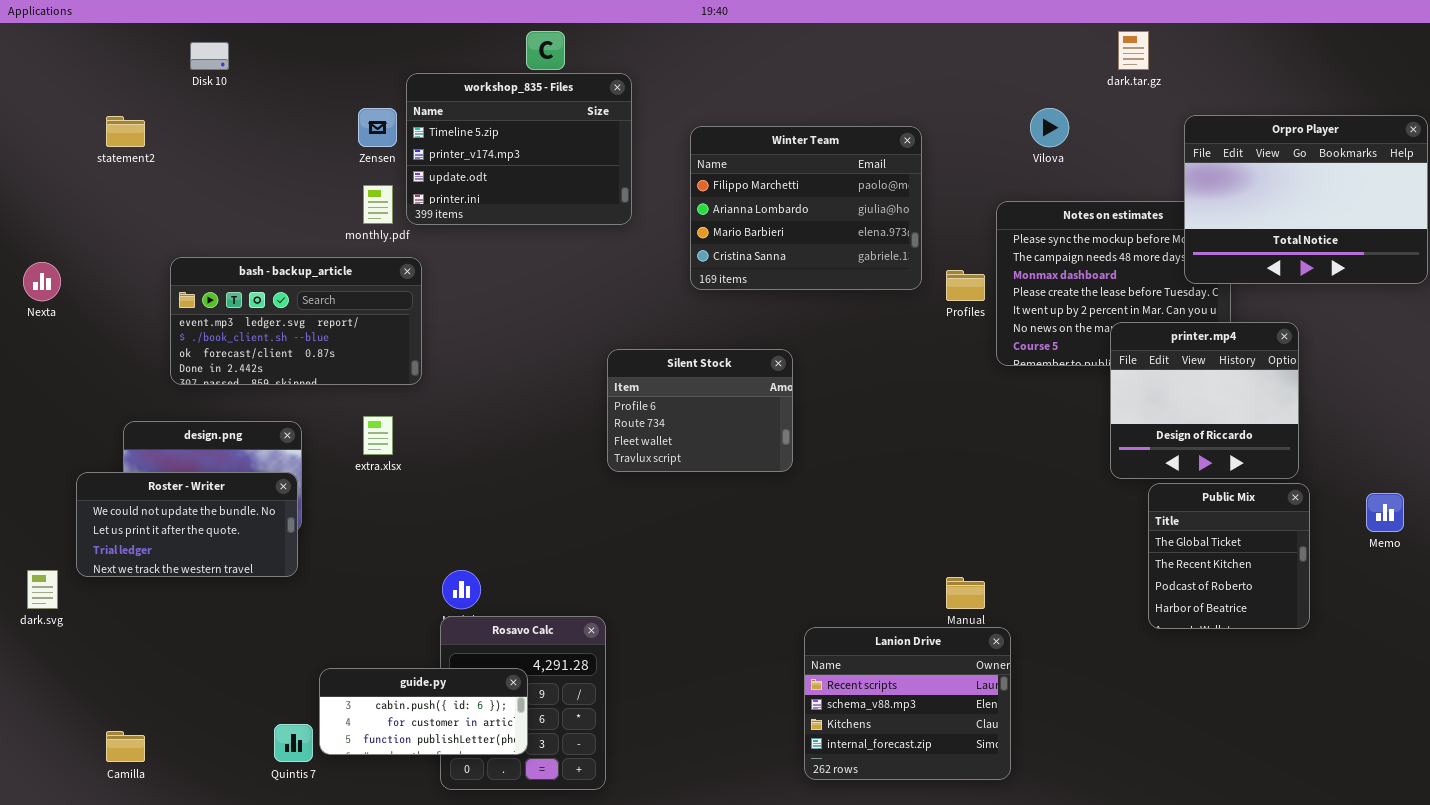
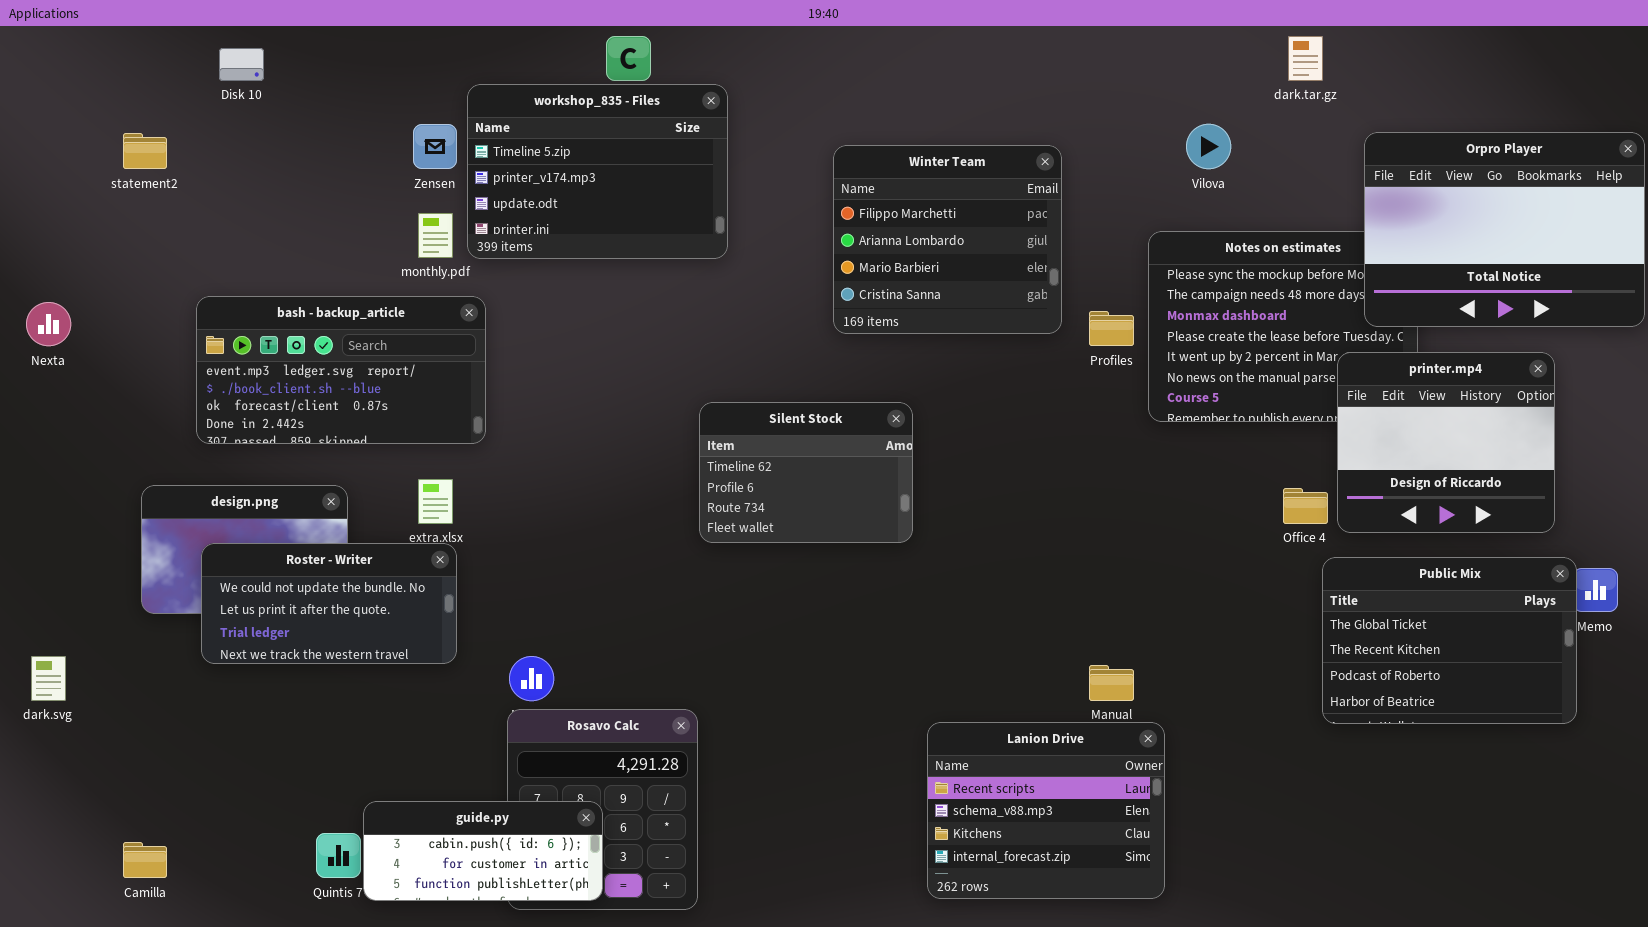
Winter Team: [690,126,922,290] -> [833,145,1062,334], resized
printer.mp4: [1110,322,1299,479] -> [1337,352,1555,533], moved
Silent Stock: [607,349,793,472] -> [699,402,913,543], scrolled up 1 row
Roster - Writer: [76,472,298,577] -> [201,543,457,664], moved
Public Mix: [1148,483,1310,629] -> [1322,557,1577,724], resized
guide.py: [319,668,528,755] -> [363,801,603,901], moved

